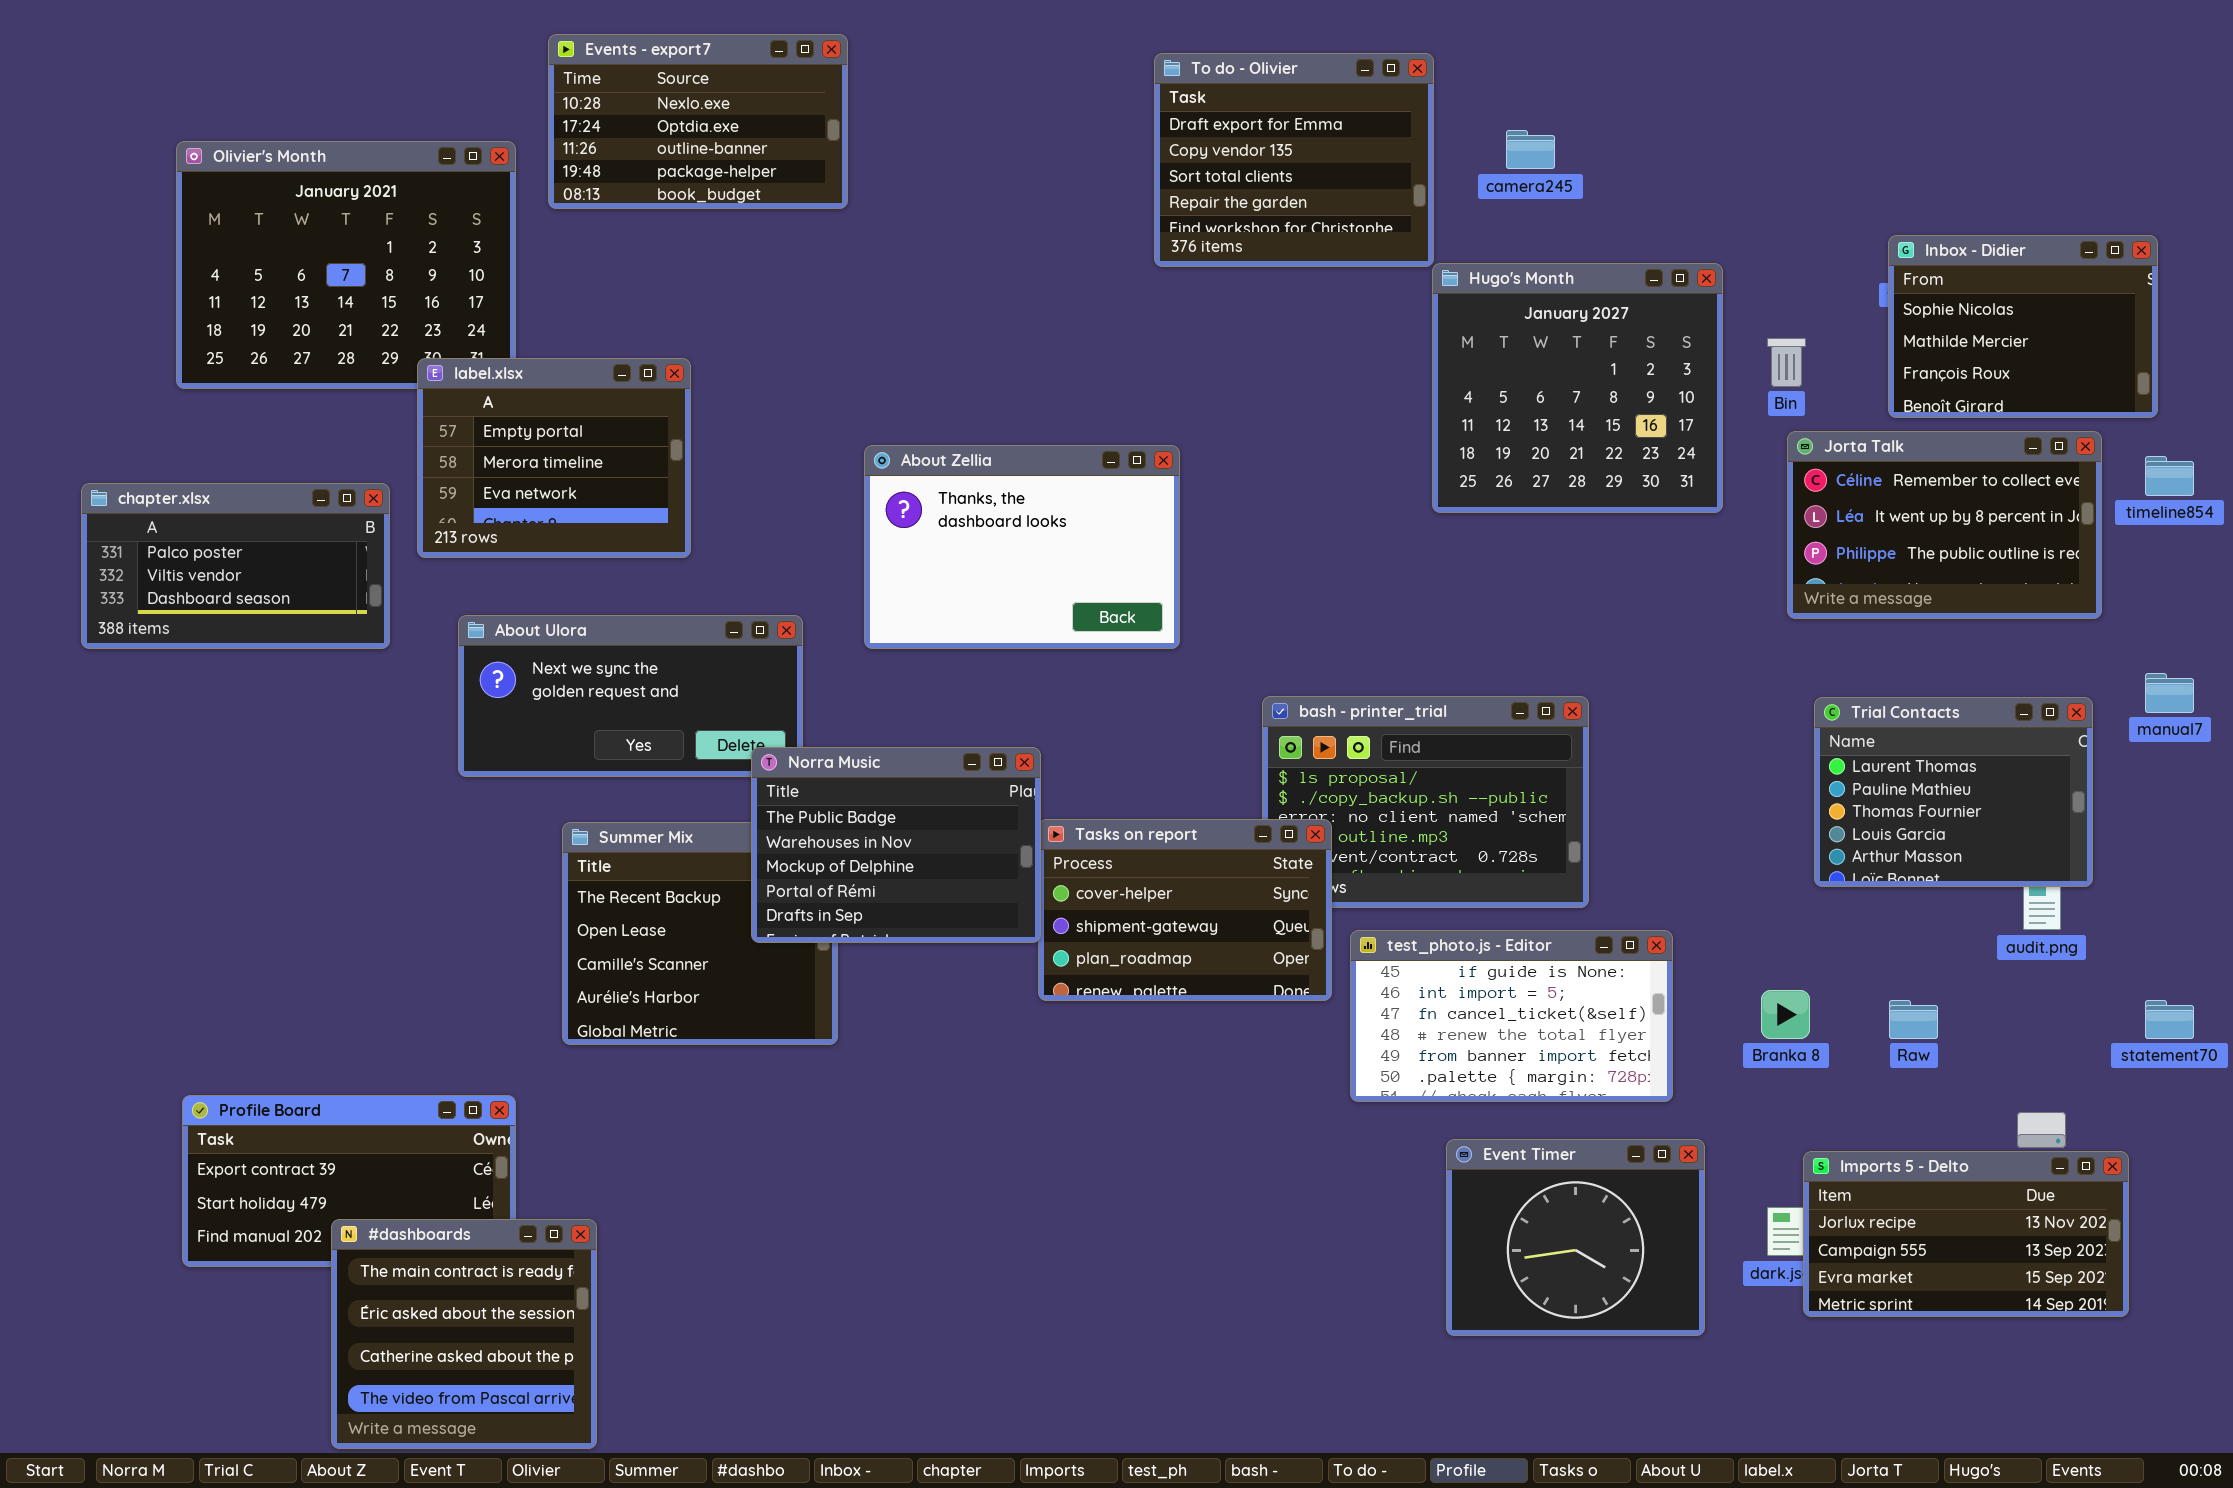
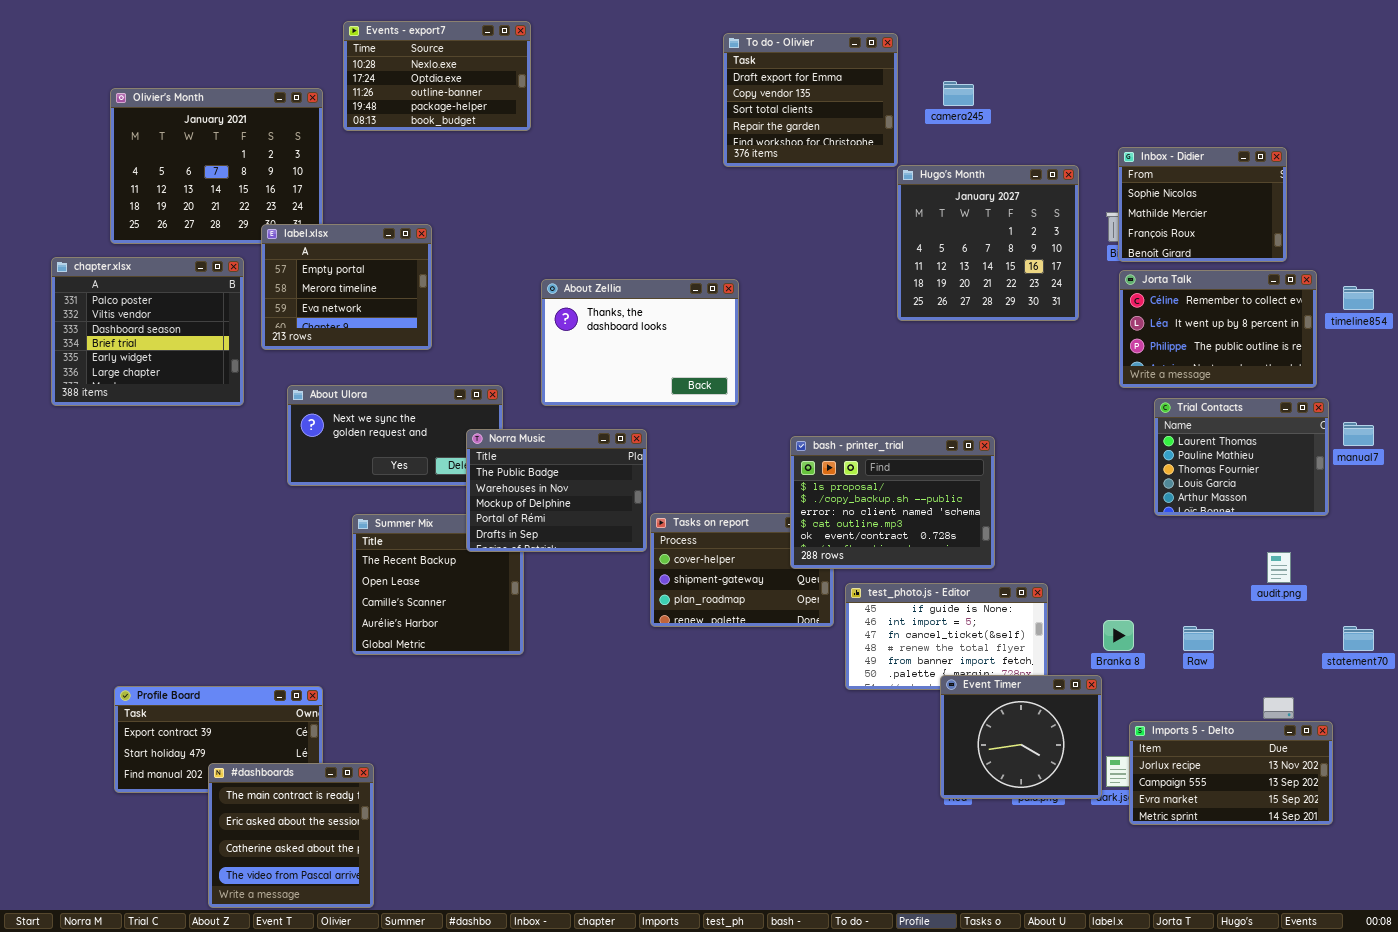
Inbox - Didier: [1888,235,2158,418] -> [1118,147,1287,262], moved
chapter.xlsx: [81,483,390,649] -> [51,257,244,406], resized
bash - printer_trial: [1262,696,1589,908] -> [790,436,995,569], raised
Trial Contacts: [1814,697,2093,887] -> [1154,398,1329,516], moved
Norra Music: [751,747,1041,943] -> [466,429,647,552], moved
Event Timer: [1446,1139,1705,1336] -> [940,675,1102,799], moved

